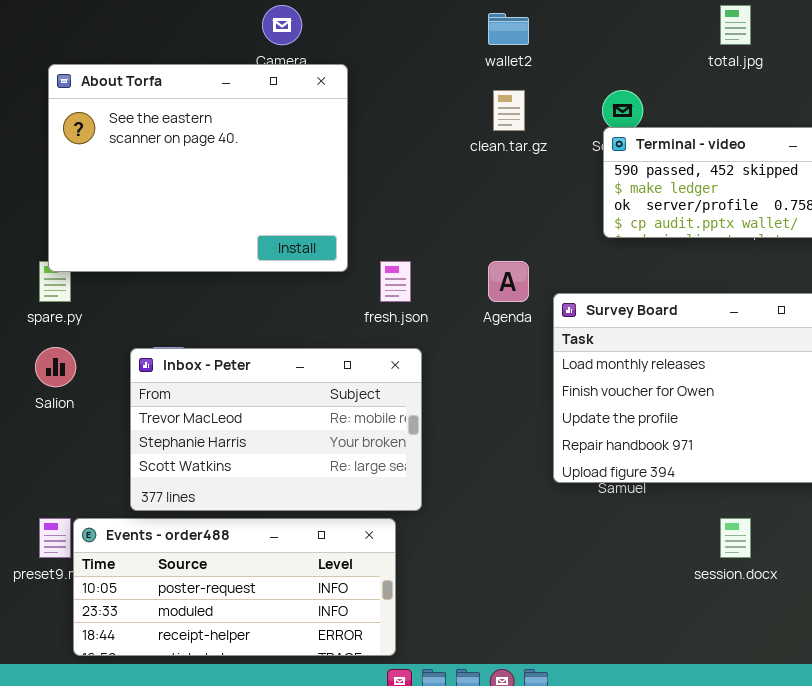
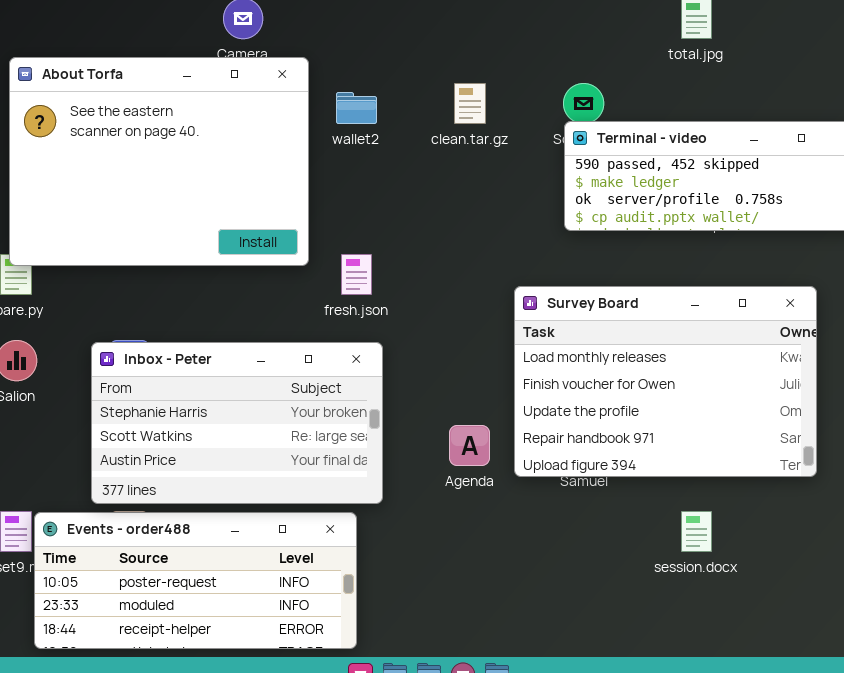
wallet2: [488,13,529,45] -> [336,92,377,124], moved
Agenda: [488,261,529,302] -> [449,425,490,466], moved
Inbox - Peter: [130,348,422,511] -> [91,342,383,504], scrolled down 1 row

